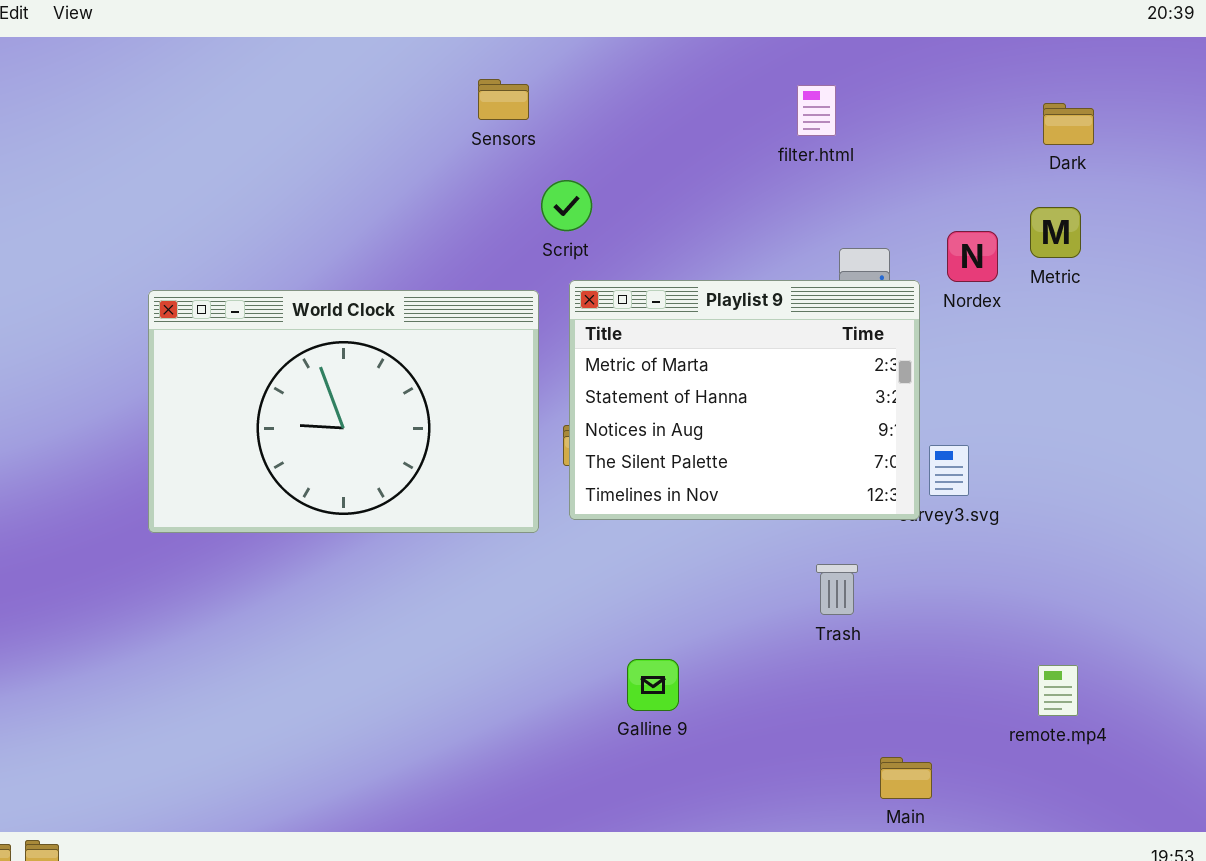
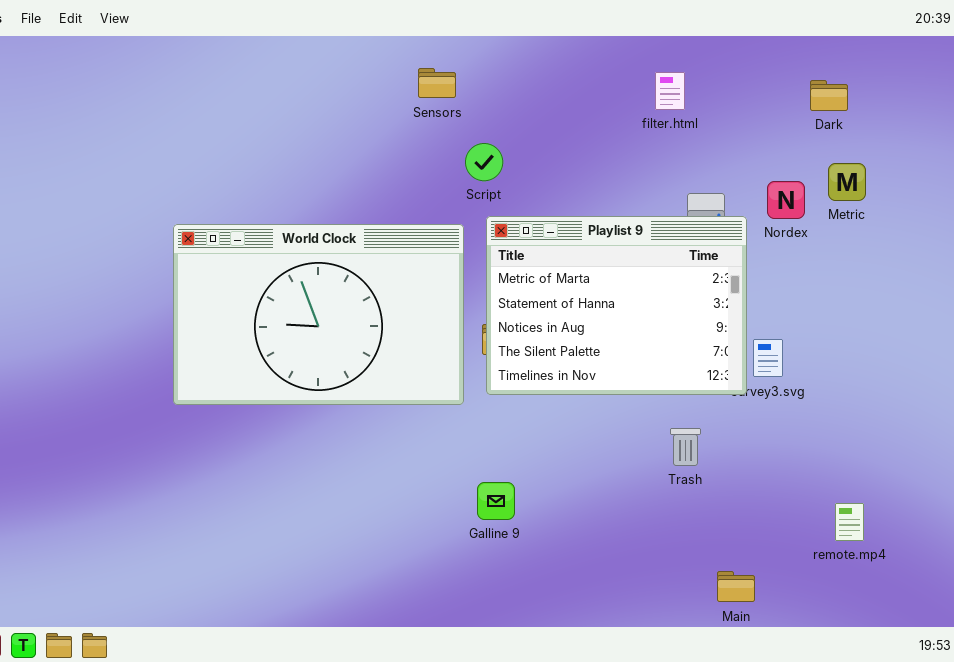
Dark: [1043,103,1094,145] -> [810,80,848,111], moved
Galline 9: [627,659,679,711] -> [477,482,515,520], moved

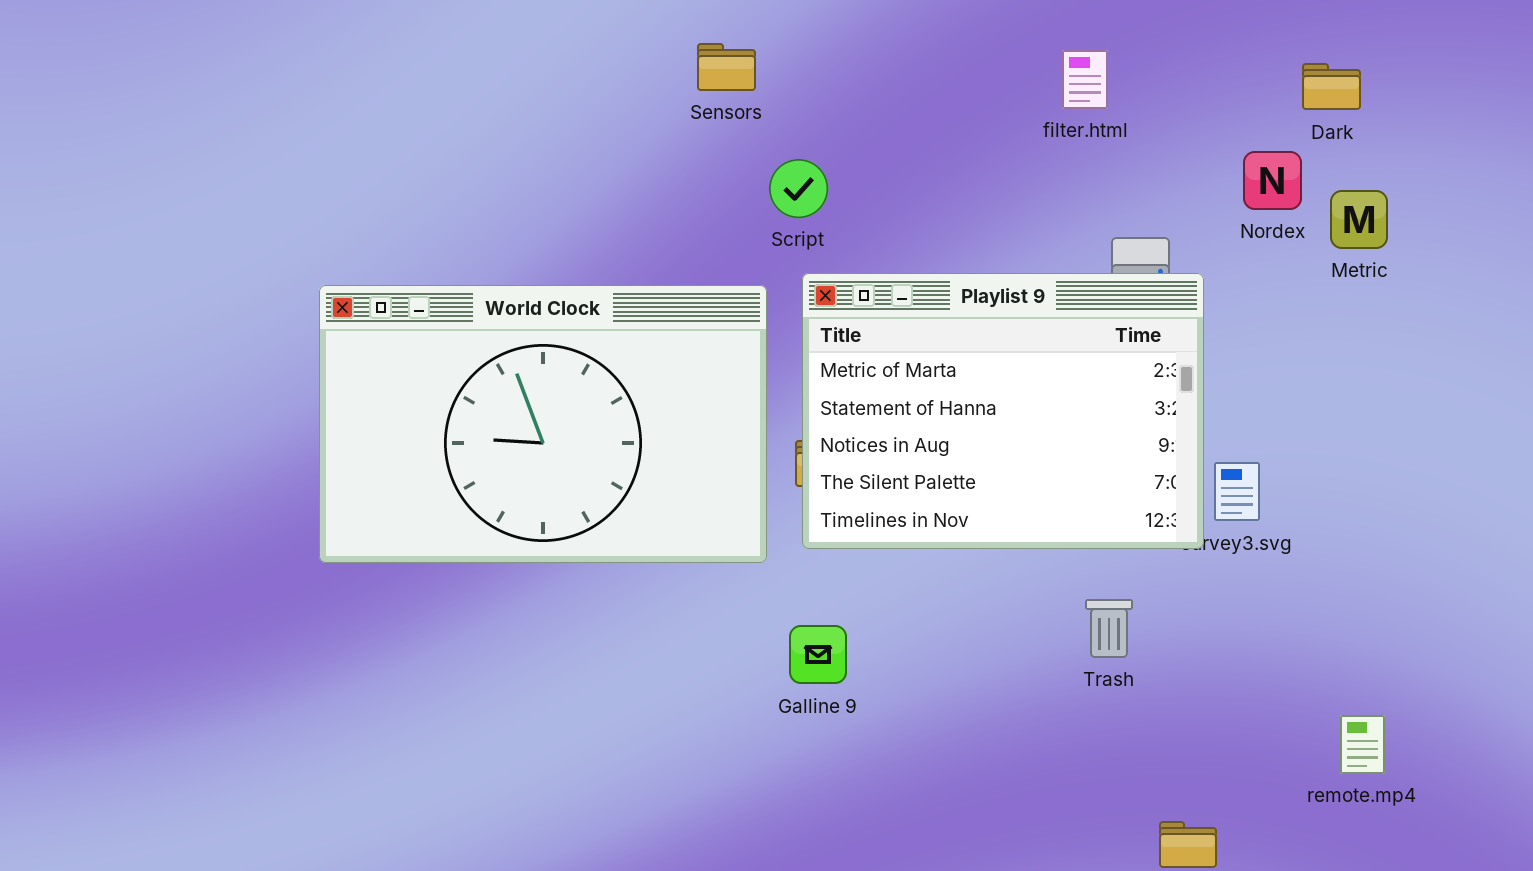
Nordex: [767,181,805,219] -> [1243,151,1302,210], moved
Galline 9: [477,482,515,520] -> [789,625,847,684], moved

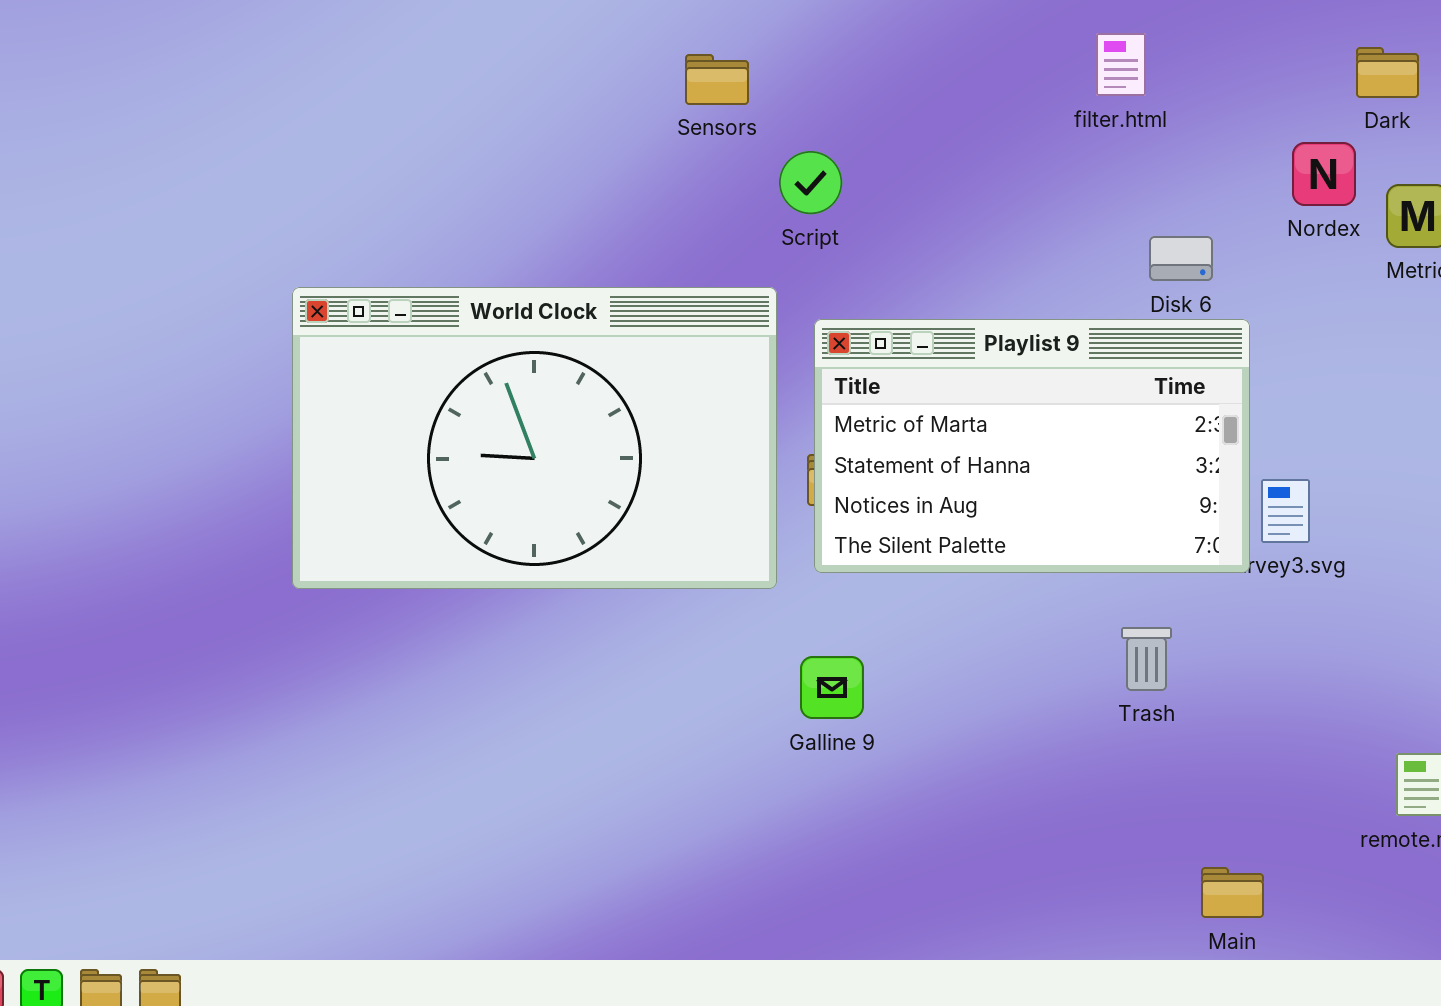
Sensors: [697,43,756,91] -> [685,54,749,105], moved
Playlist 9: [802,273,1204,549] -> [814,319,1250,573], resized

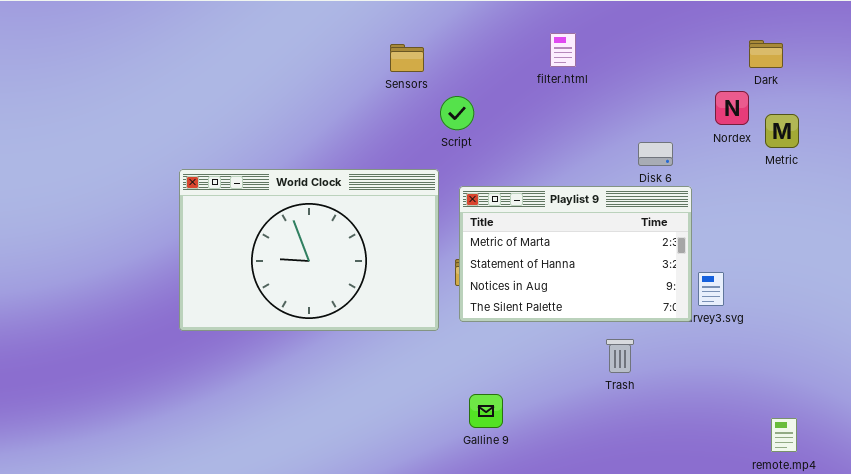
filter.html: [1096,33,1146,96] -> [550,33,576,67], moved
Trash: [1121,627,1172,691] -> [606,339,634,373], moved
Galline 9: [800,656,864,719] -> [469,394,503,428], moved

